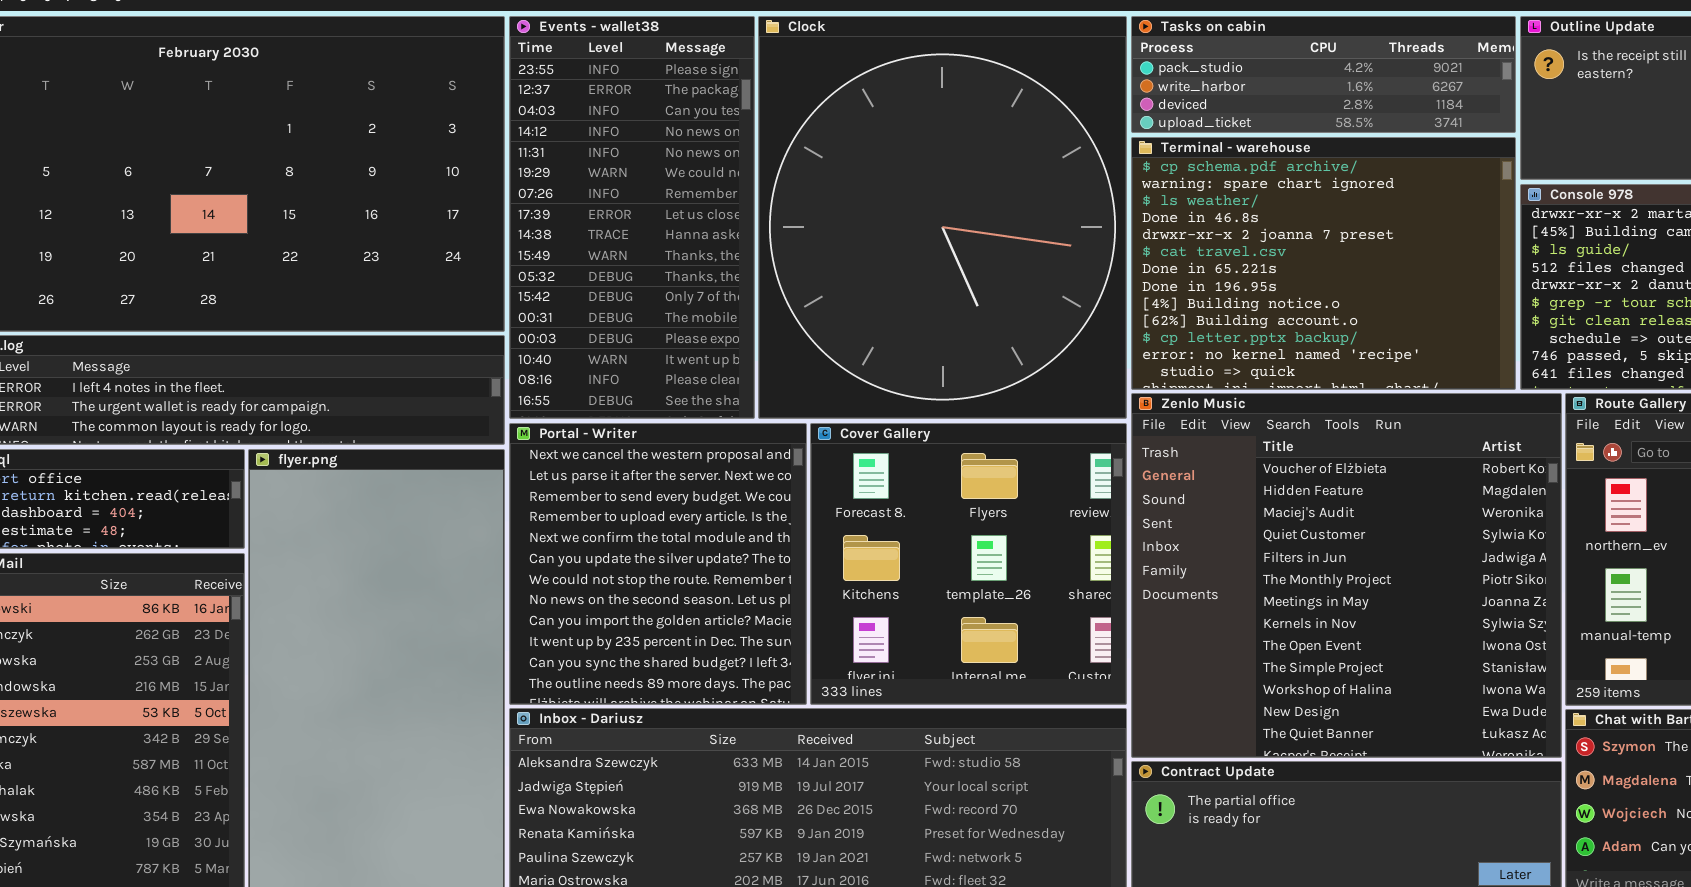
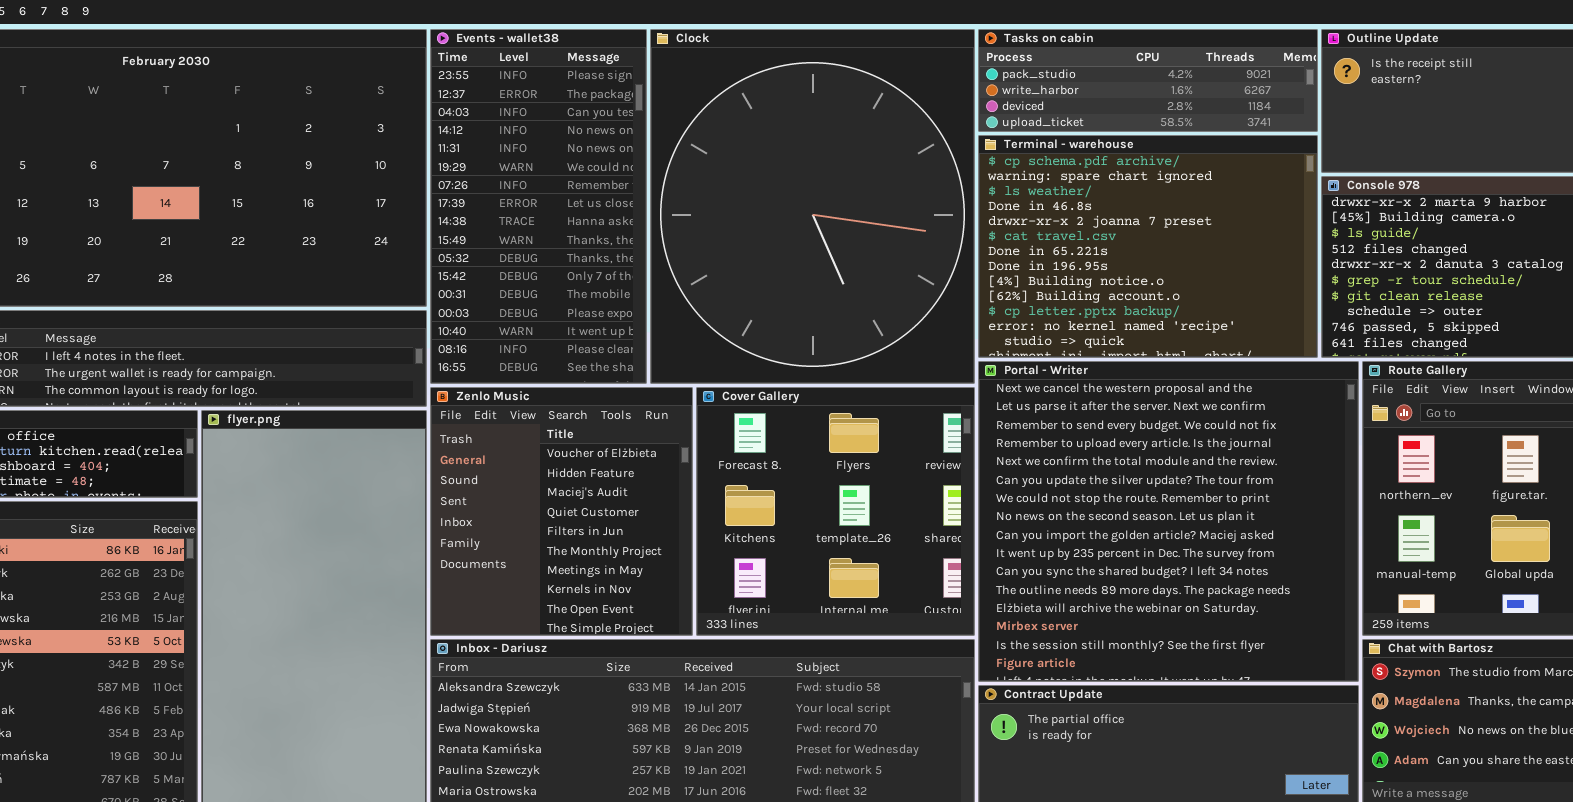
Zenlo Music: [1131,393,1562,758] -> [430,387,693,636], moved, resized
Portal - Writer: [509,423,807,705] -> [978,361,1359,682], moved, resized

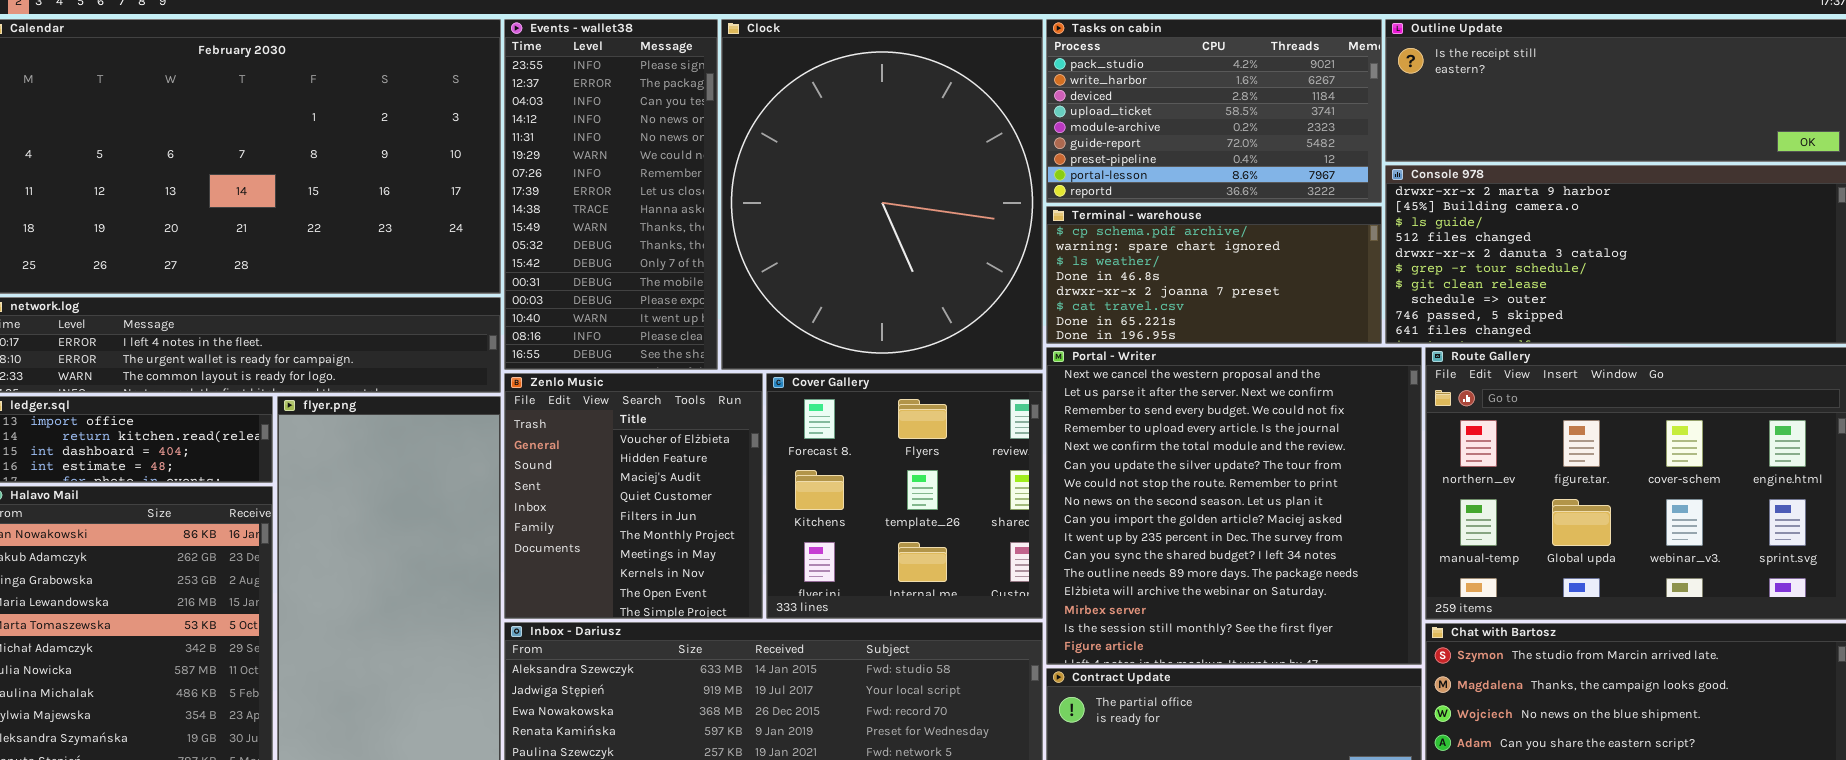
Tasks on cabin: [978,29,1318,132] -> [1046,19,1382,203], resized
Terminal - warehouse: [978,135,1318,358] -> [1046,206,1382,344], resized

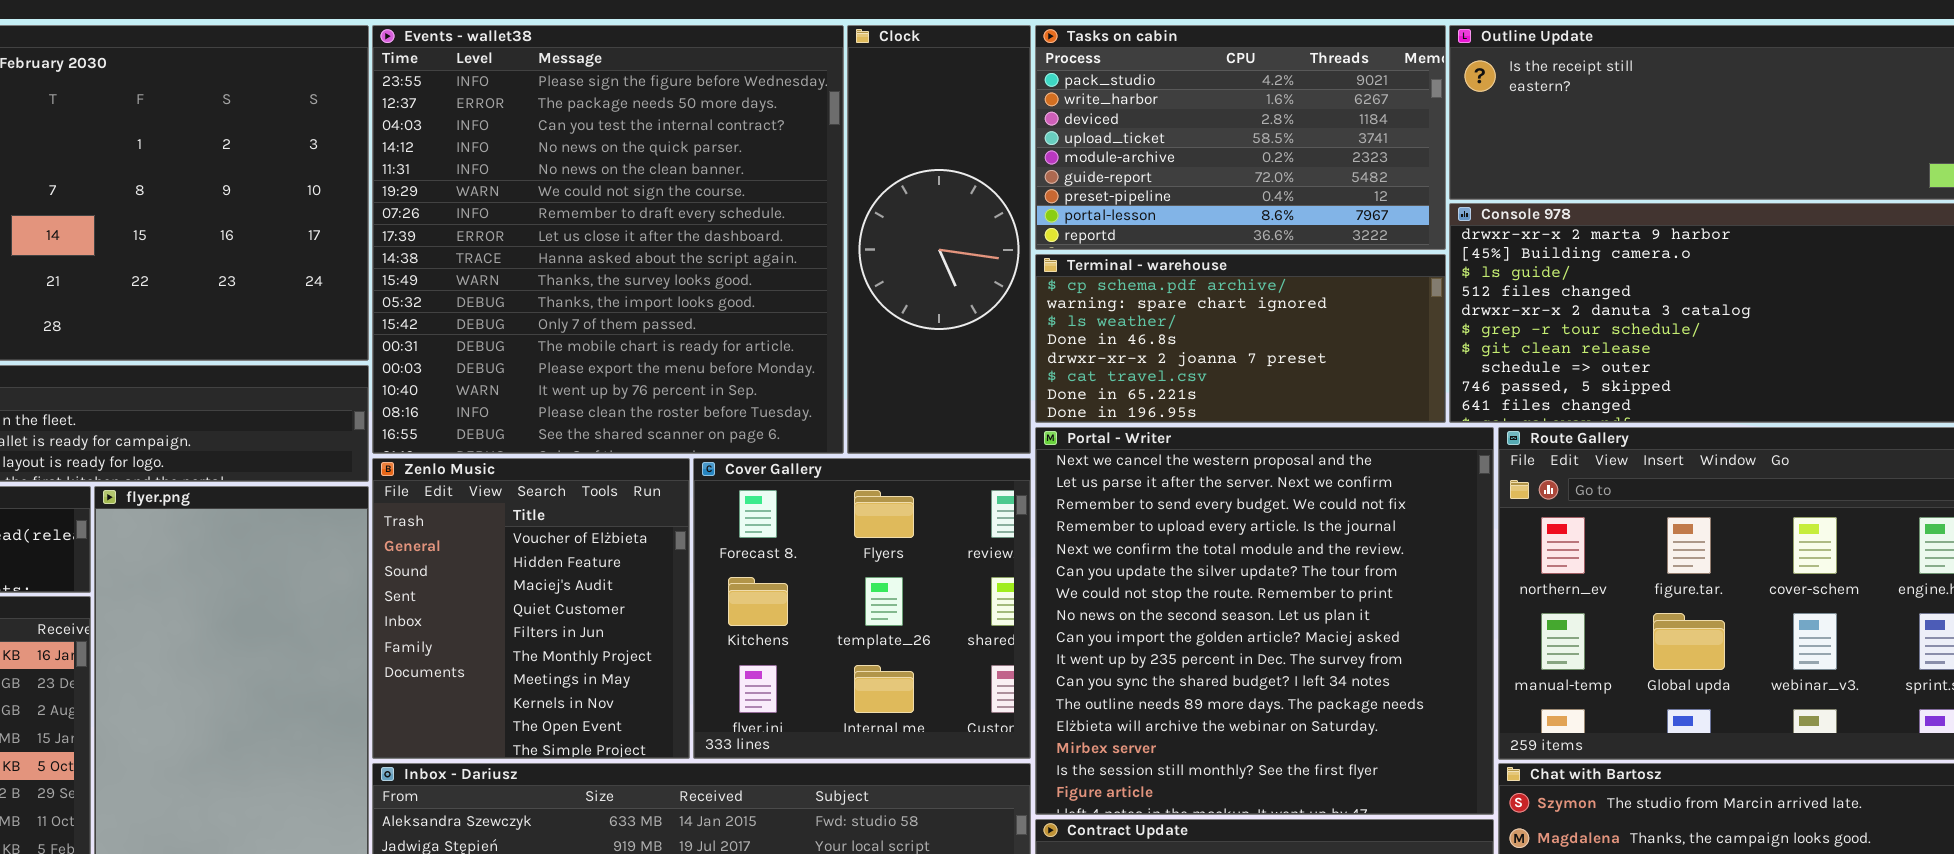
Events - wallet38: [504,19,718,370] -> [372,25,844,454], resized
Clock: [721,19,1043,370] -> [847,25,1031,454], resized

